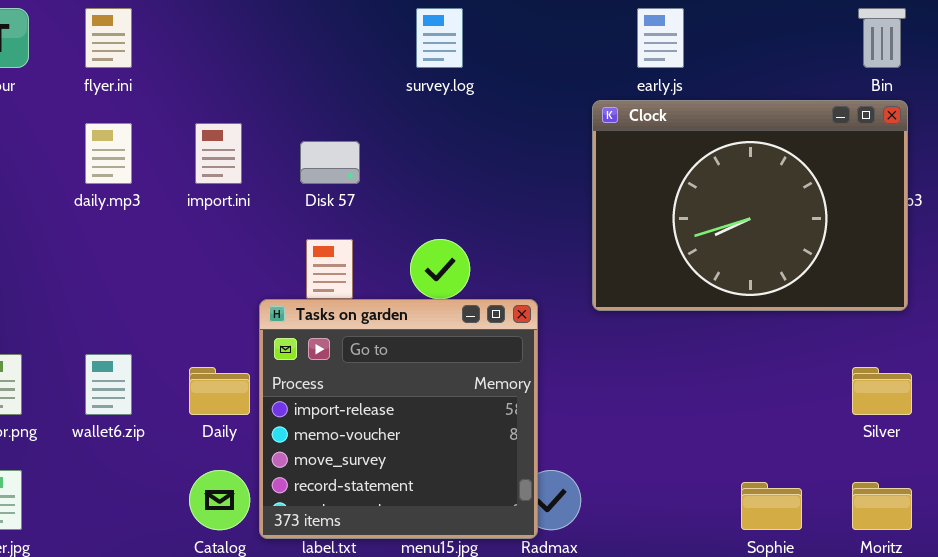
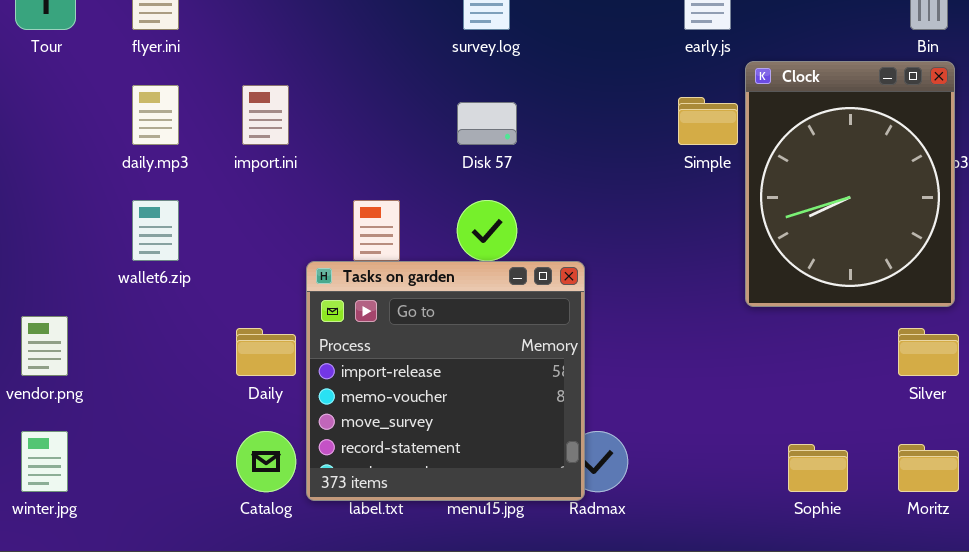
Clock: [592,100,908,311] -> [745,61,955,307], resized
Disk 57: [300,141,360,184] -> [457,102,517,145], moved
wallet6.zip: [85,354,132,415] -> [132,200,179,261], moved

